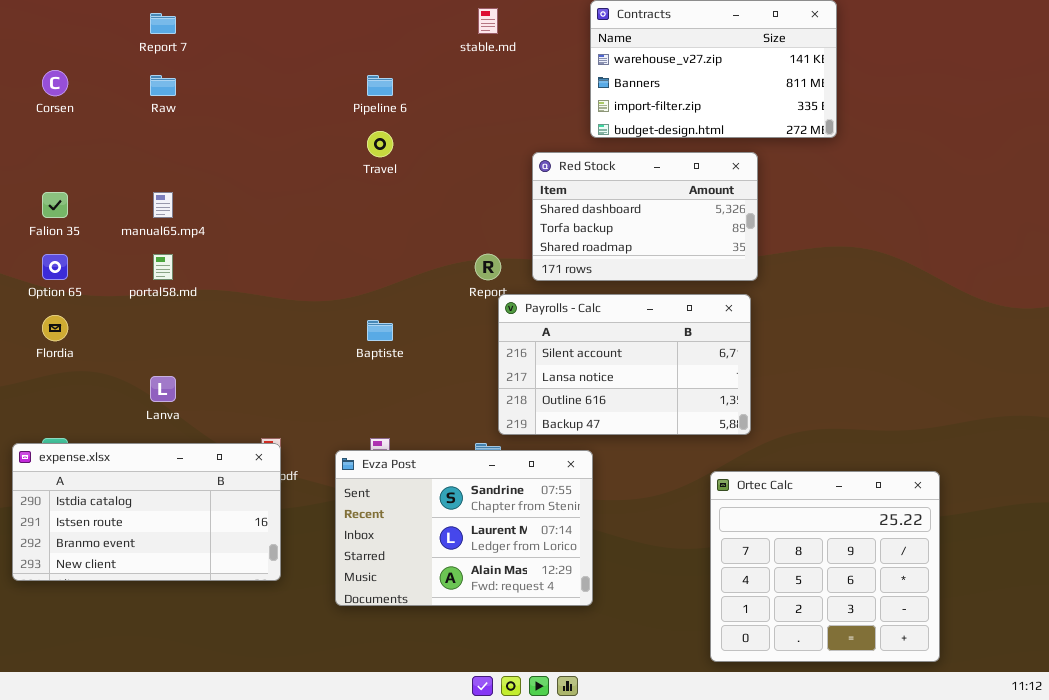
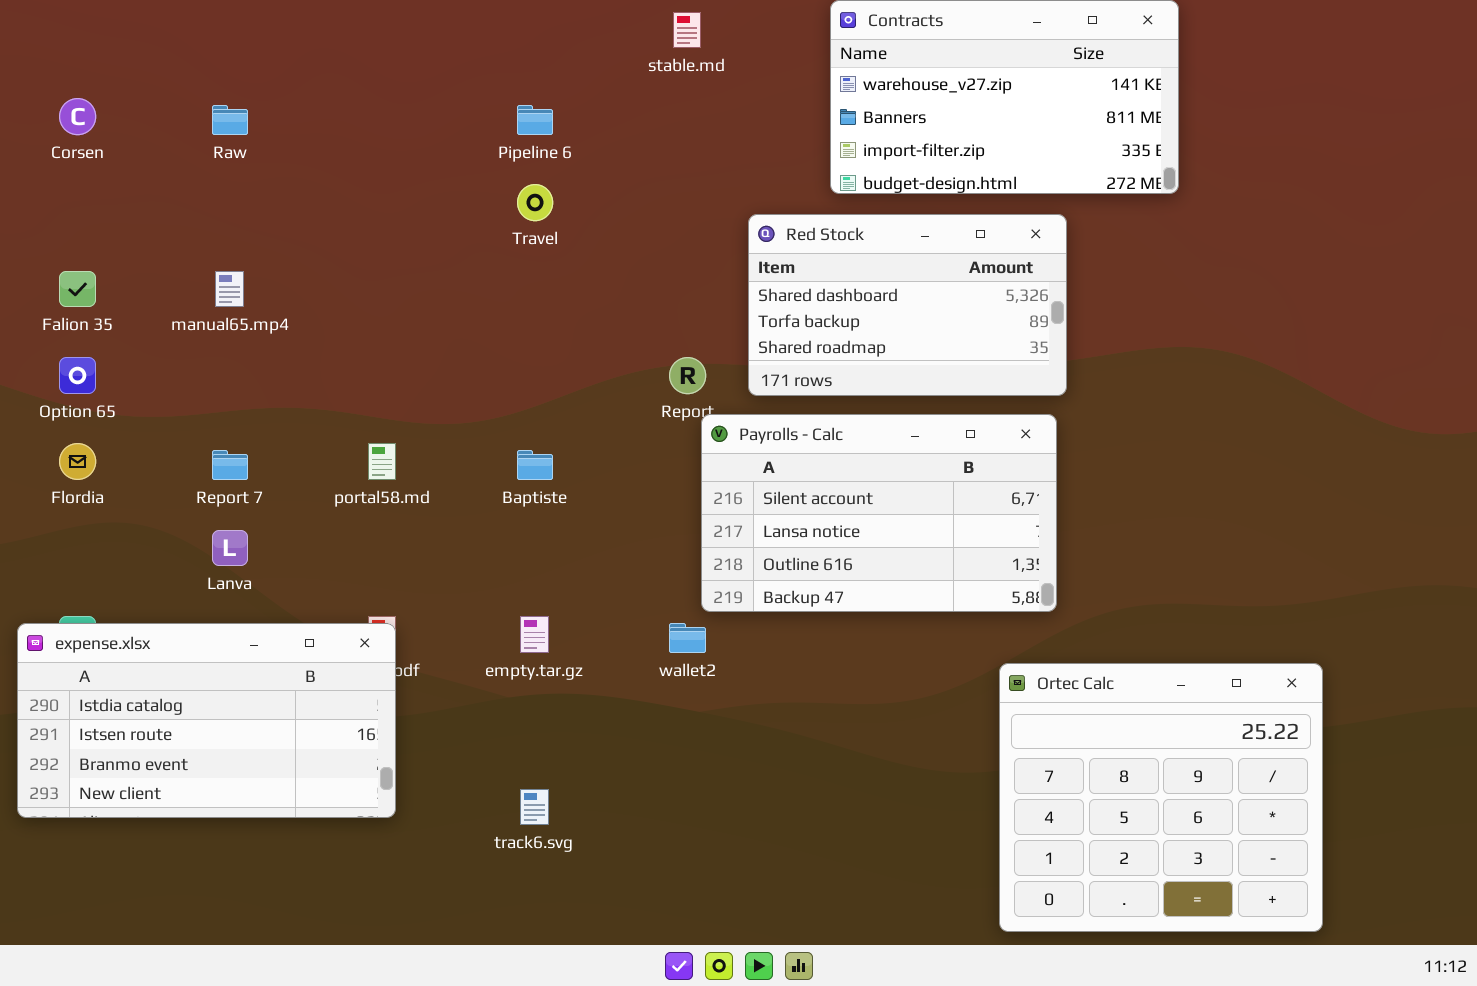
Report 7: [150,13,176,34] -> [212,450,248,480], moved
portal58.md: [153,254,173,280] -> [368,443,396,480], moved
Evza Post: [335,450,593,606] -> none, closed

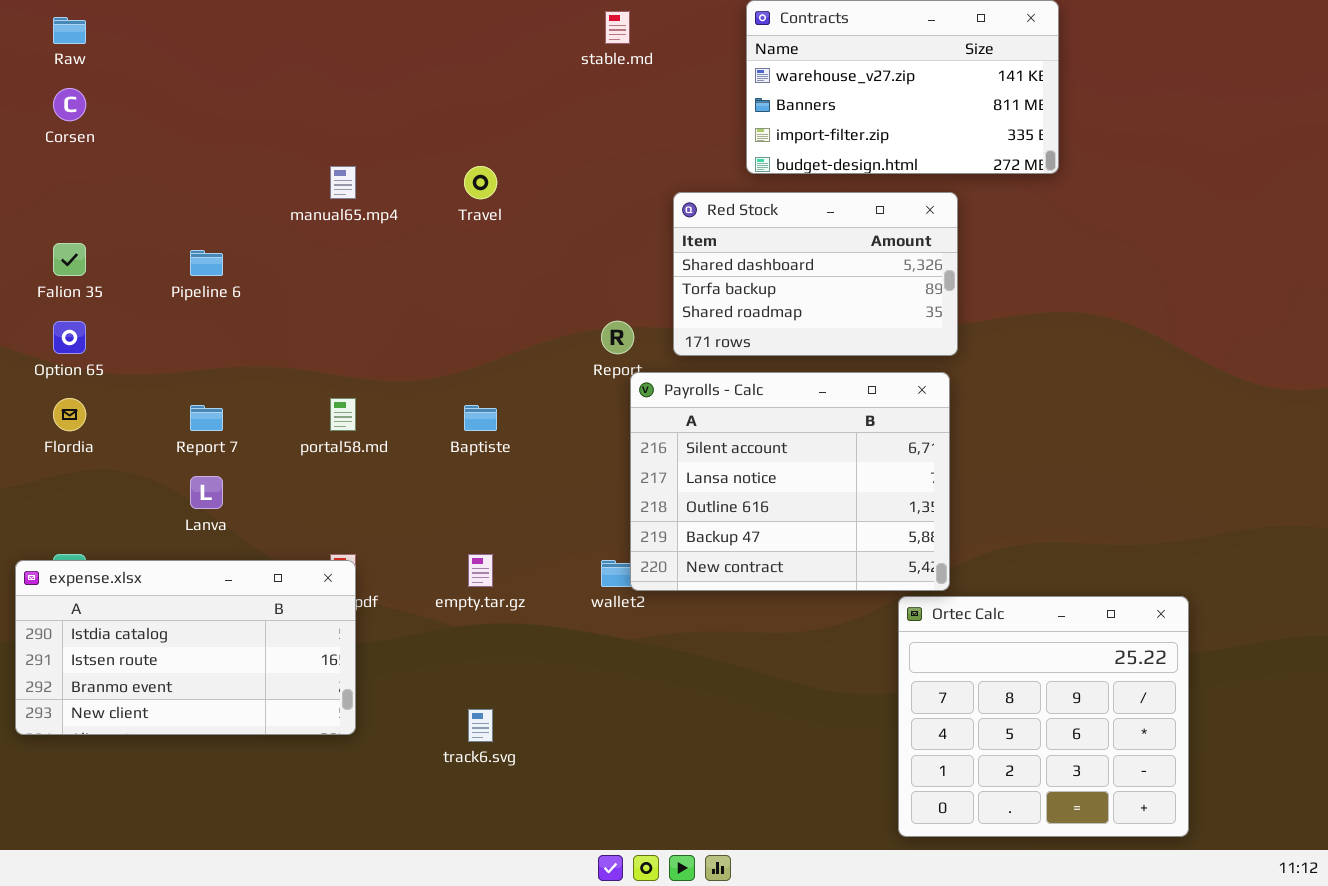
Raw: [212,105,248,135] -> [53,17,86,44], moved
Pipeline 6: [517,105,553,135] -> [190,250,223,276], moved
manual65.mp4: [215,271,244,307] -> [330,166,356,199], moved
Payrolls - Calc: [701,414,1057,612] -> [630,372,950,591], resized

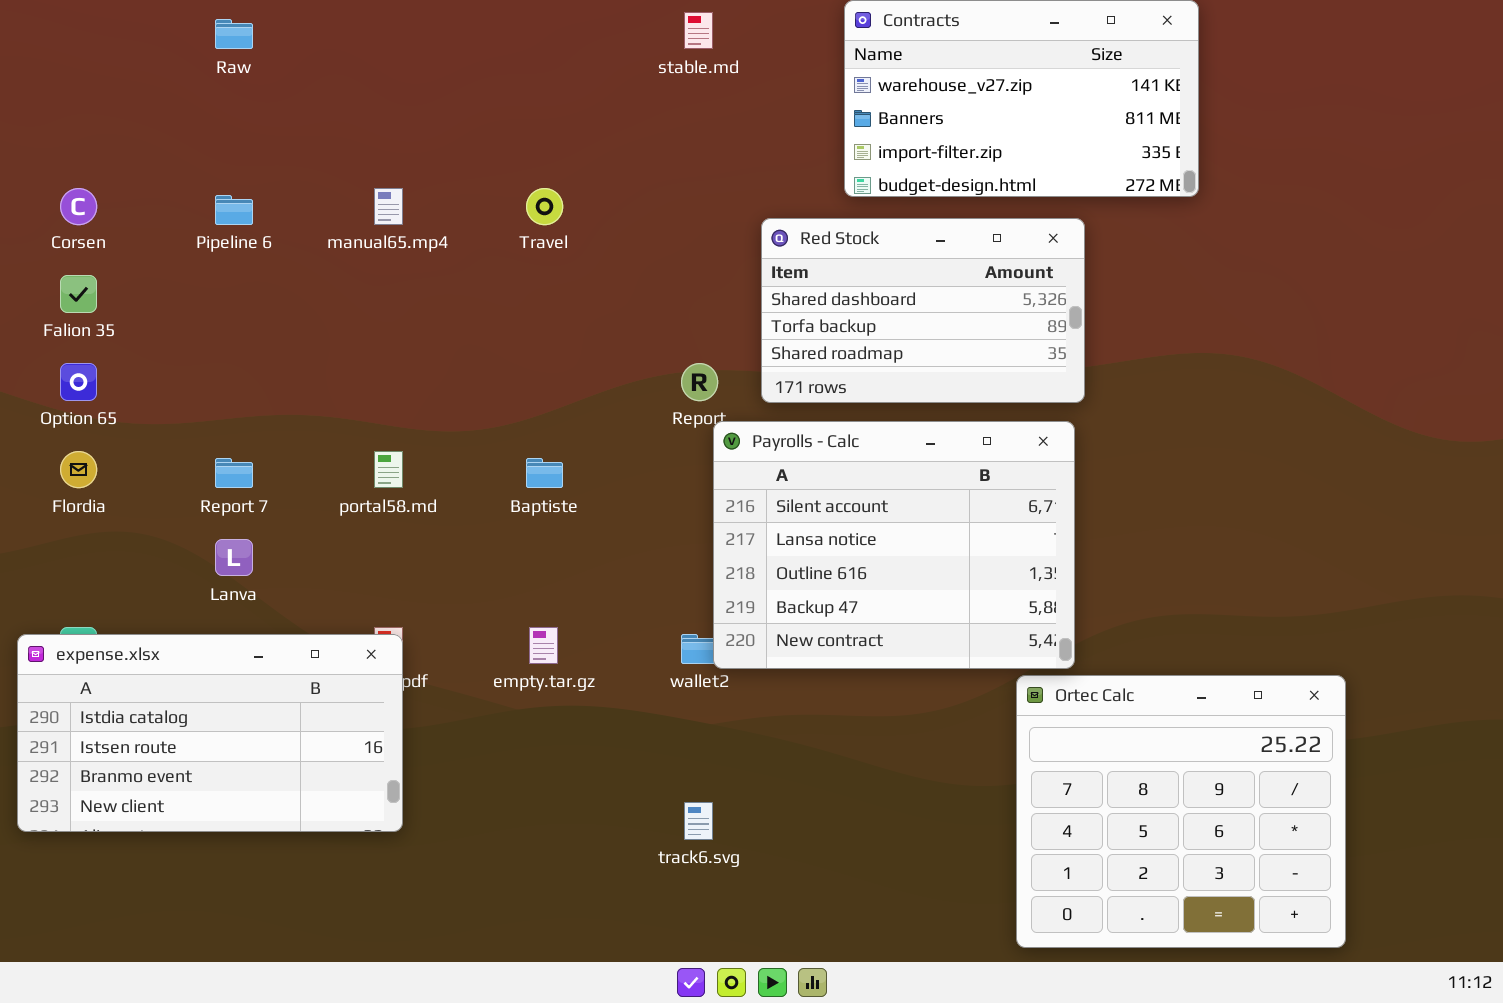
Raw: [53,17,86,44] -> [215,19,253,49], moved
Corsen: [53,88,86,121] -> [60,188,97,225], moved
Pipeline 6: [190,250,223,276] -> [215,195,253,225], moved
track6.svg: [468,709,493,742] -> [684,802,713,840], moved

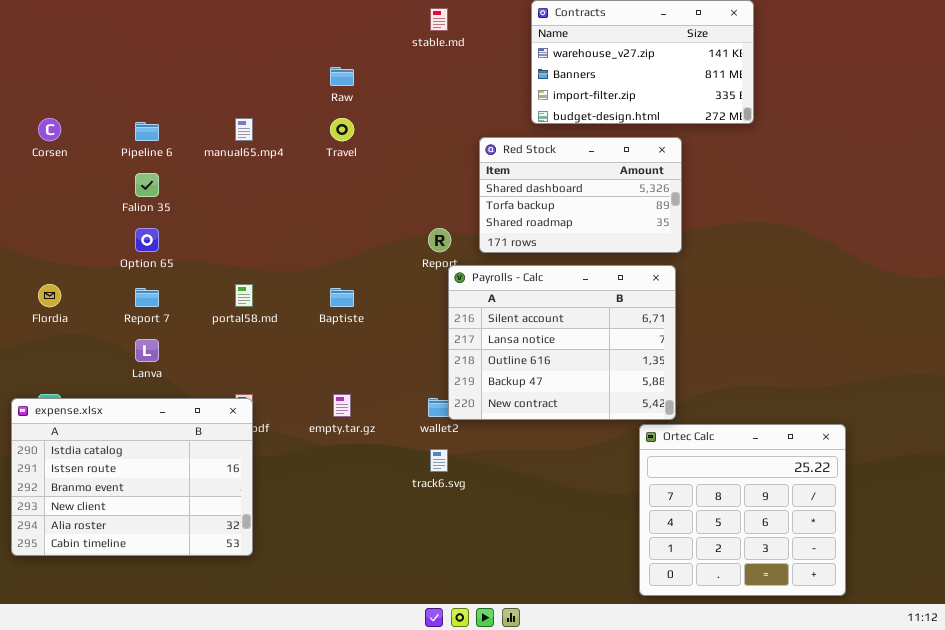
Raw: [215,19,253,49] -> [330,67,354,86], moved
Falion 35: [60,275,97,313] -> [135,173,159,197], moved
Option 65: [60,363,97,401] -> [135,228,159,252], moved
expense.xlsx: [17,634,403,832] -> [11,398,253,556], resized
track6.svg: [684,802,713,840] -> [430,449,448,472], moved

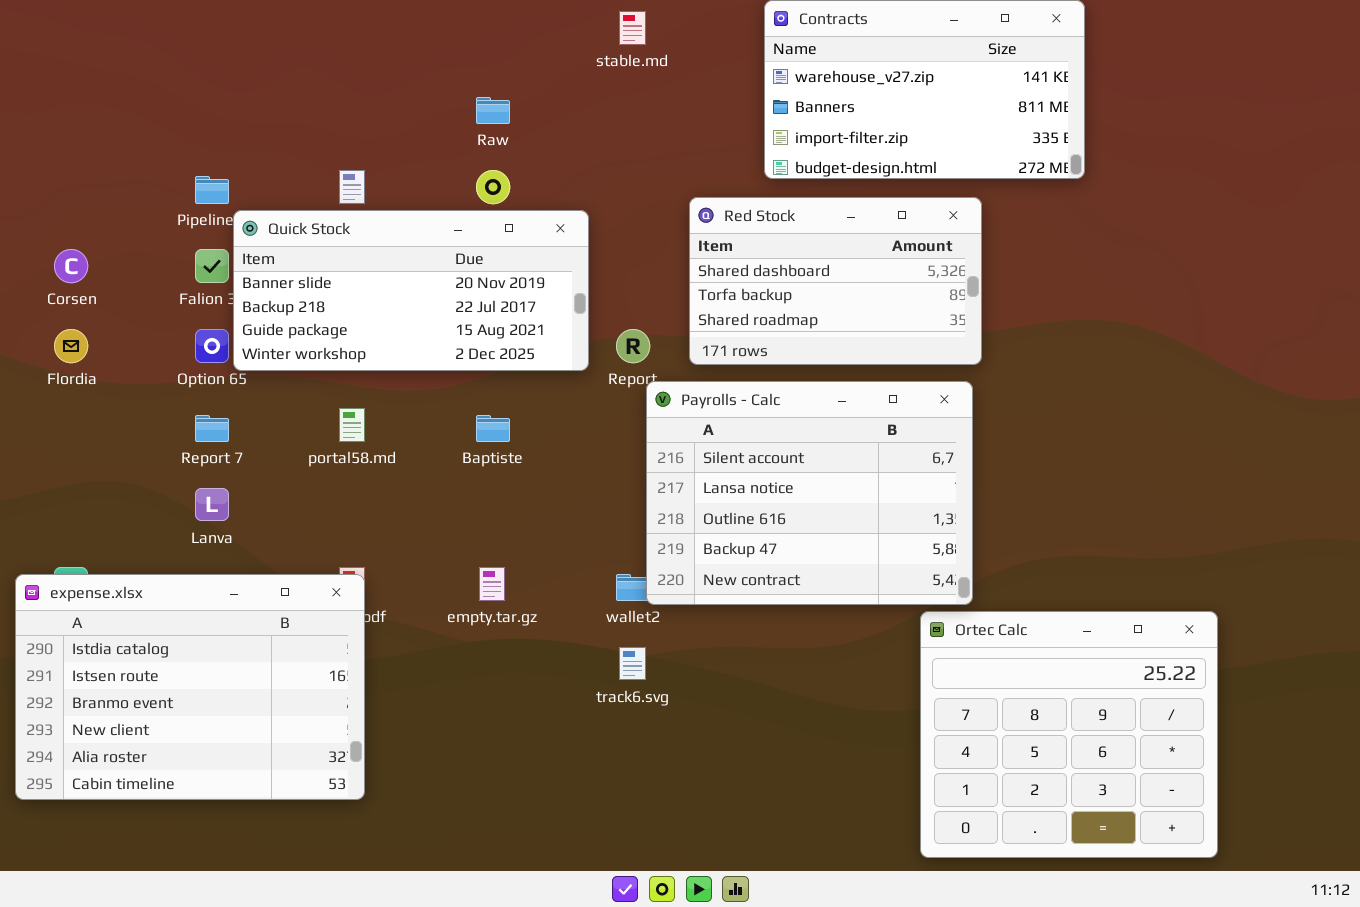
Corsen: [38,118,61,141] -> [54,249,88,283], moved
Quick Stock: none -> [233,210,589,371], opened
Flordia: [38,284,61,307] -> [54,329,88,363], moved

